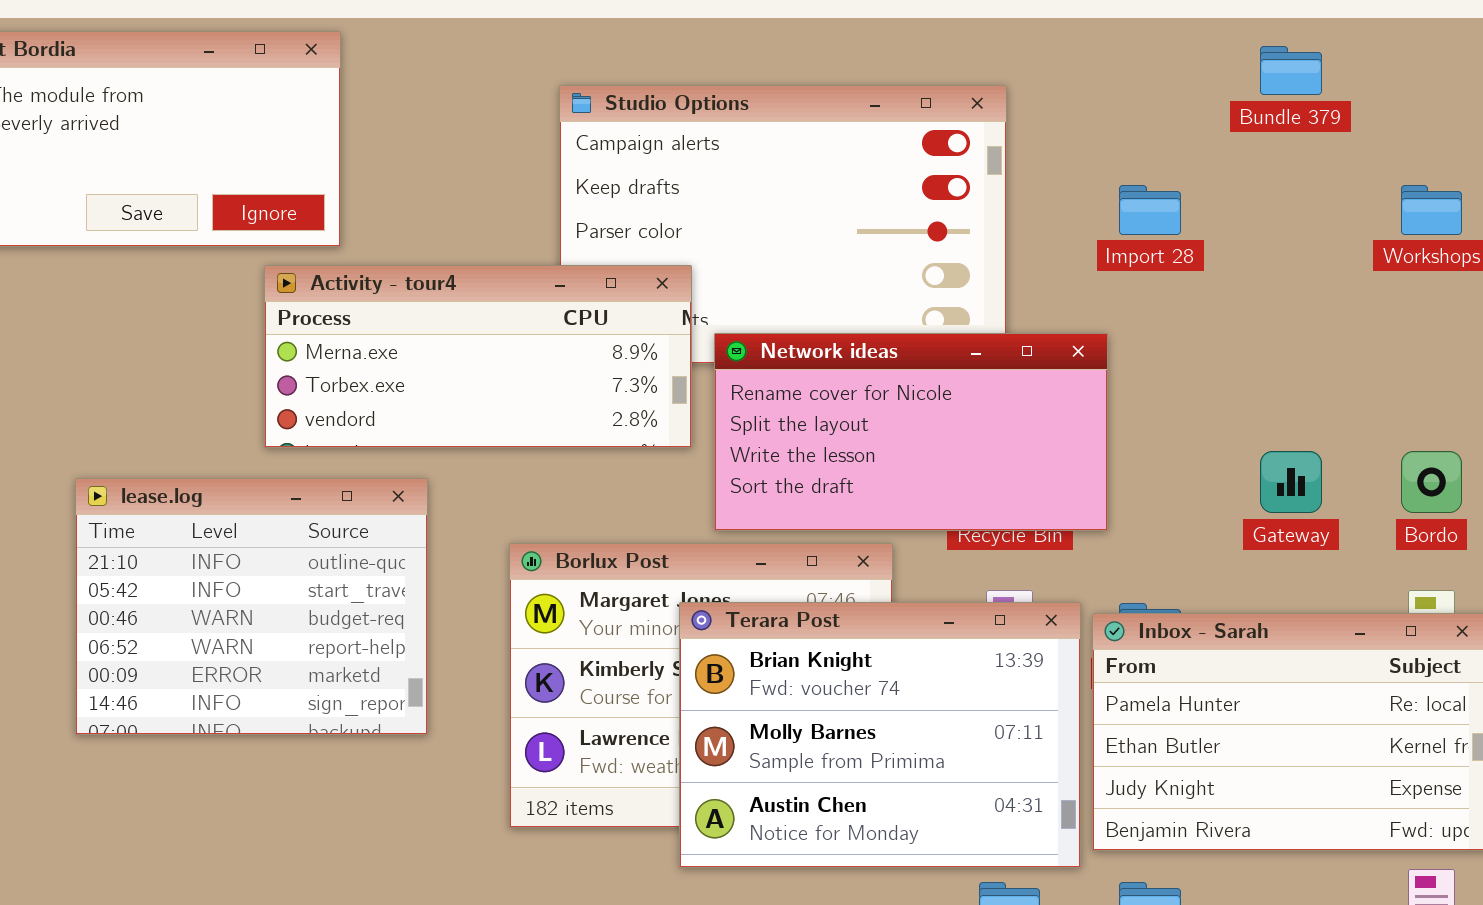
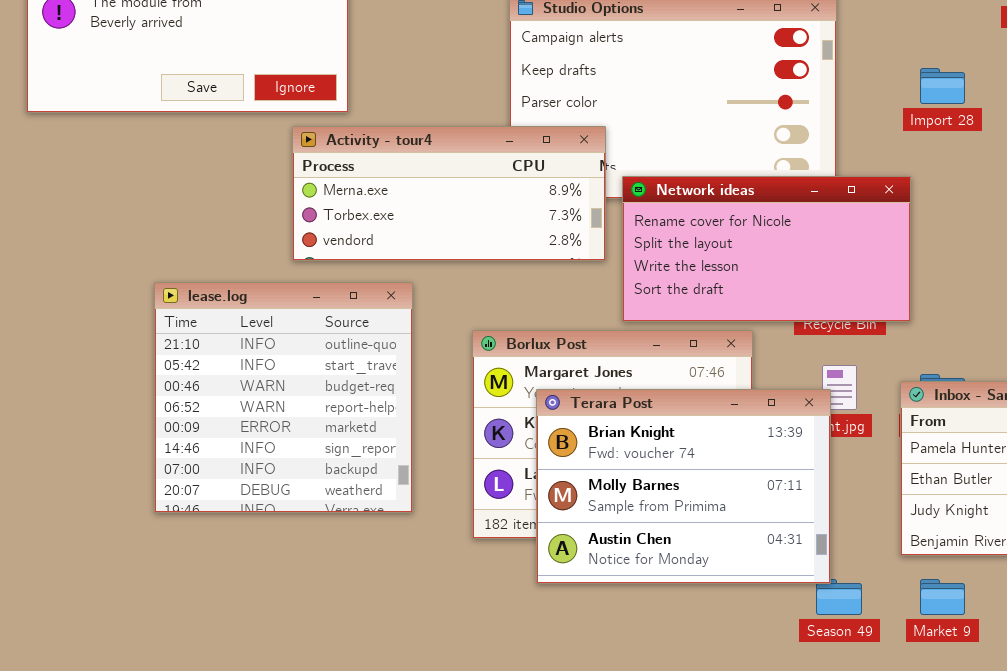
lease.log: [75,478,428,735] -> [154,282,413,513], resized
Terara Post: [679,602,1081,868] -> [536,389,831,584], moved

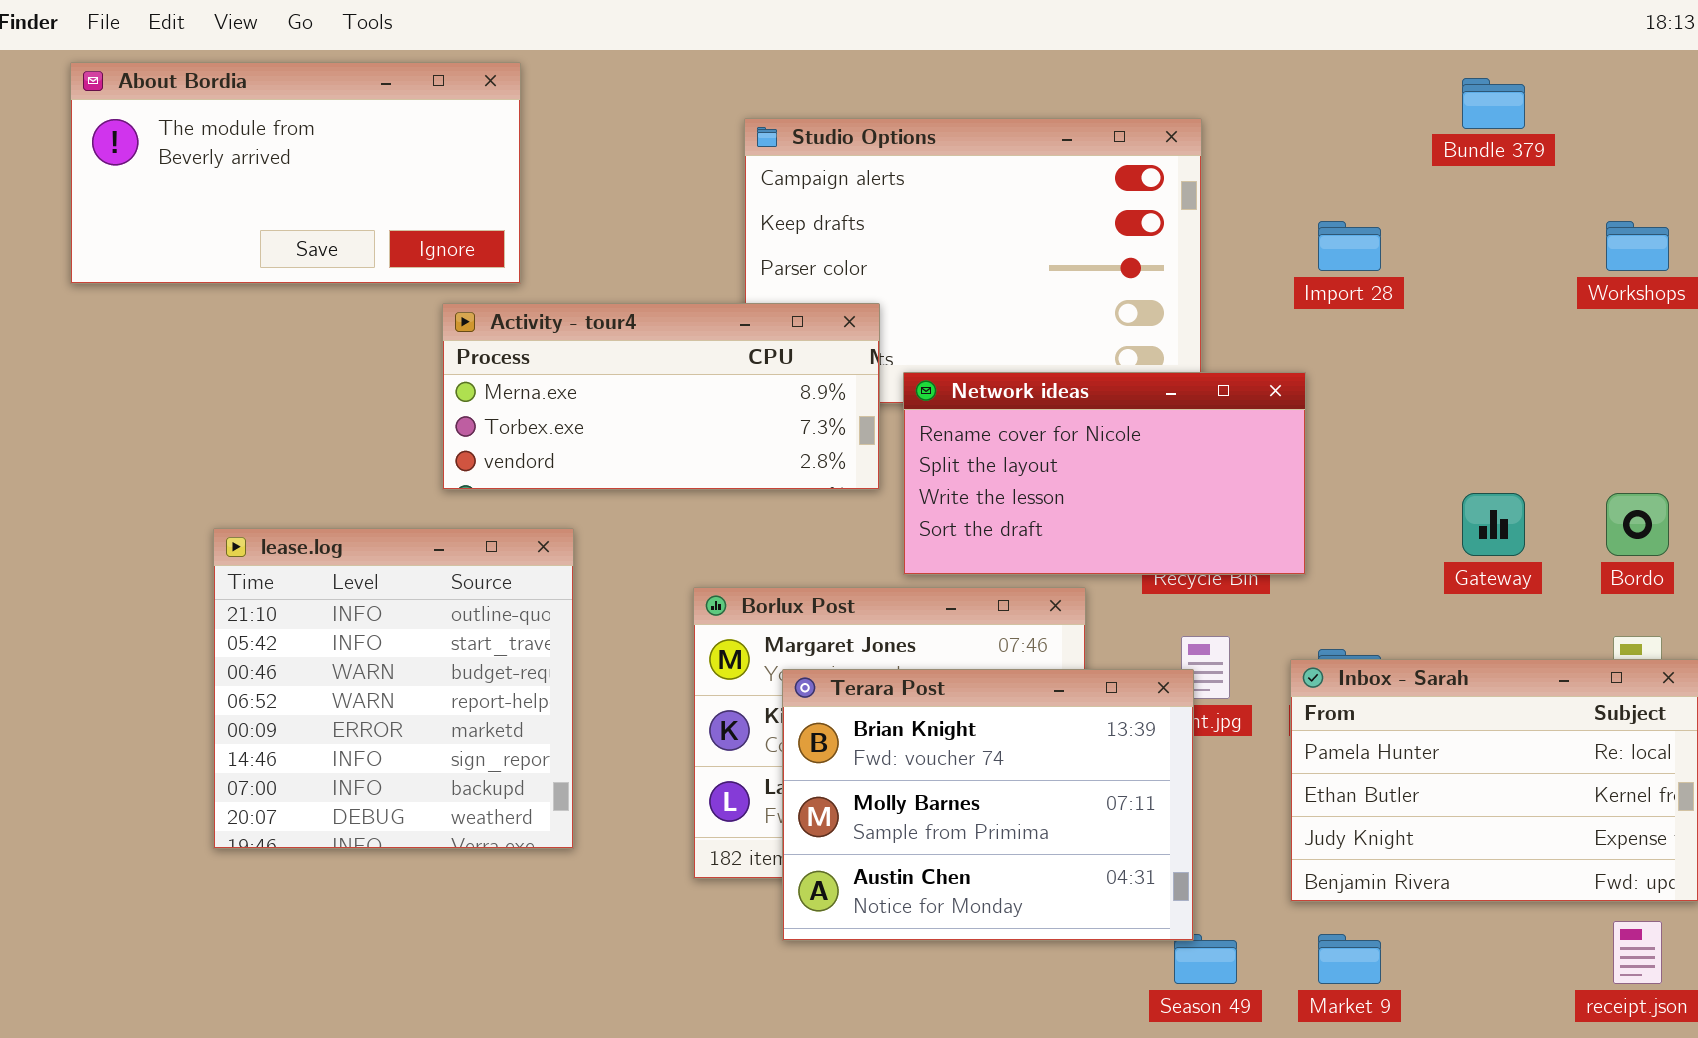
lease.log: [154,282,413,513] -> [213,528,574,849], moved

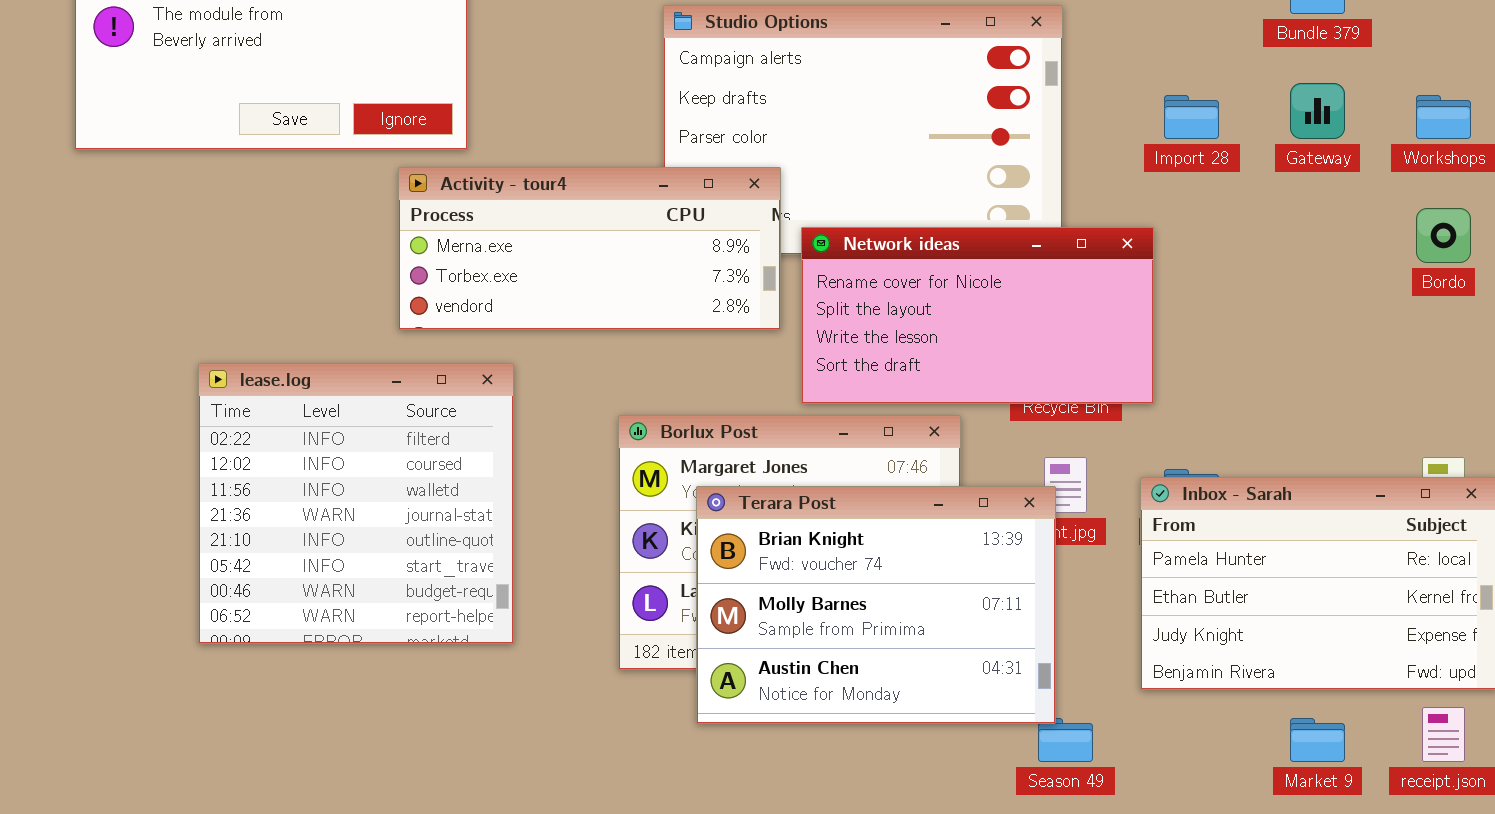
Gateway: [1462,493,1525,556] -> [1290,83,1345,139], moved
Bordo: [1606,493,1669,556] -> [1416,208,1471,263], moved
lease.log: [213,528,574,849] -> [198,363,514,644], scrolled up 4 rows
Market 9: [1318,934,1381,984] -> [1290,718,1345,762], moved

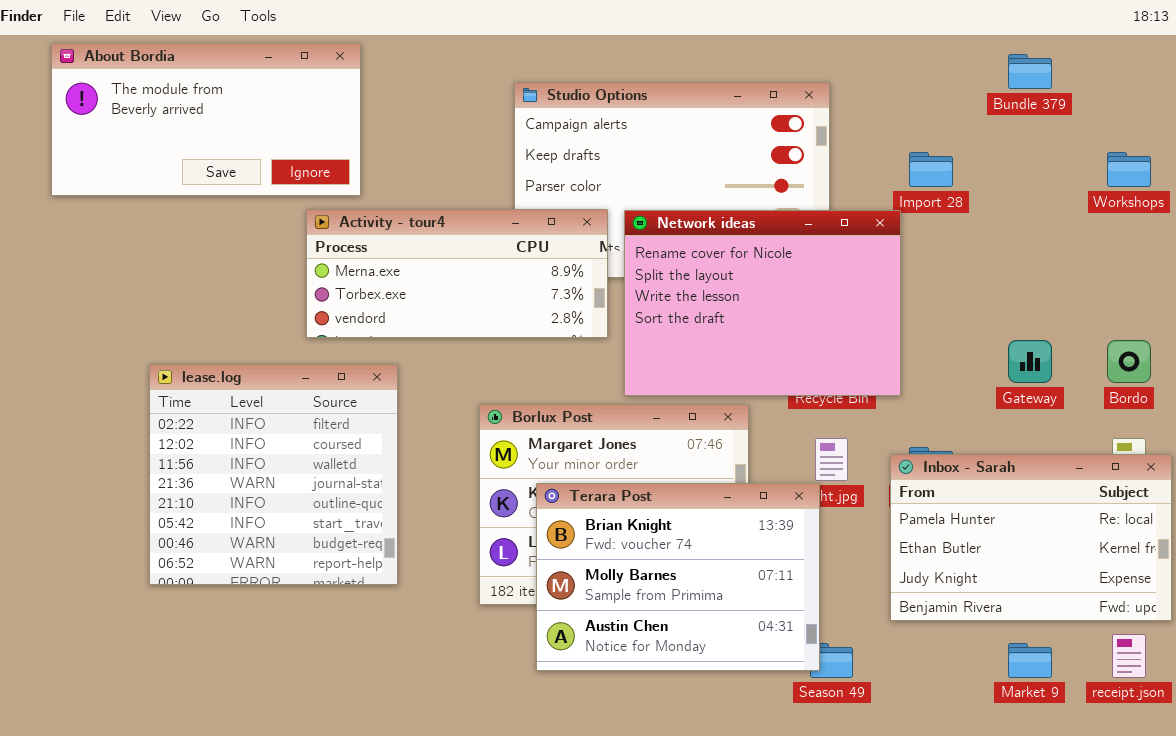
Gateway: [1290,83,1345,139] -> [1008,340,1052,383], moved
Bordo: [1416,208,1471,263] -> [1107,340,1151,383], moved
Network ideas: [801,227,1154,404] -> [624,210,901,396], resized
Terara Post: [696,486,1056,724] -> [536,483,820,671], moved

